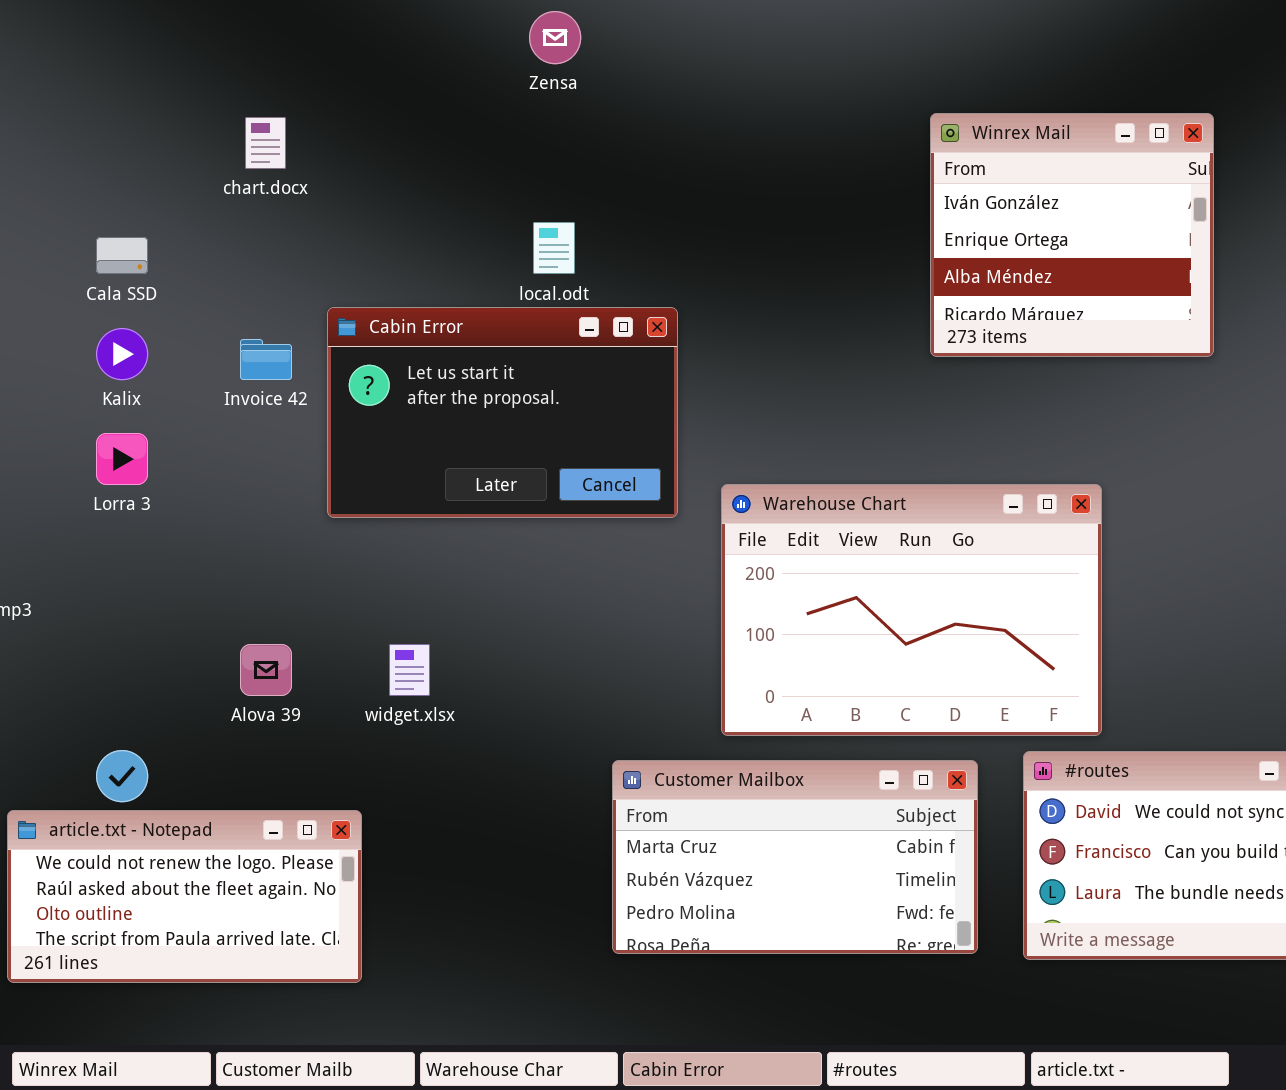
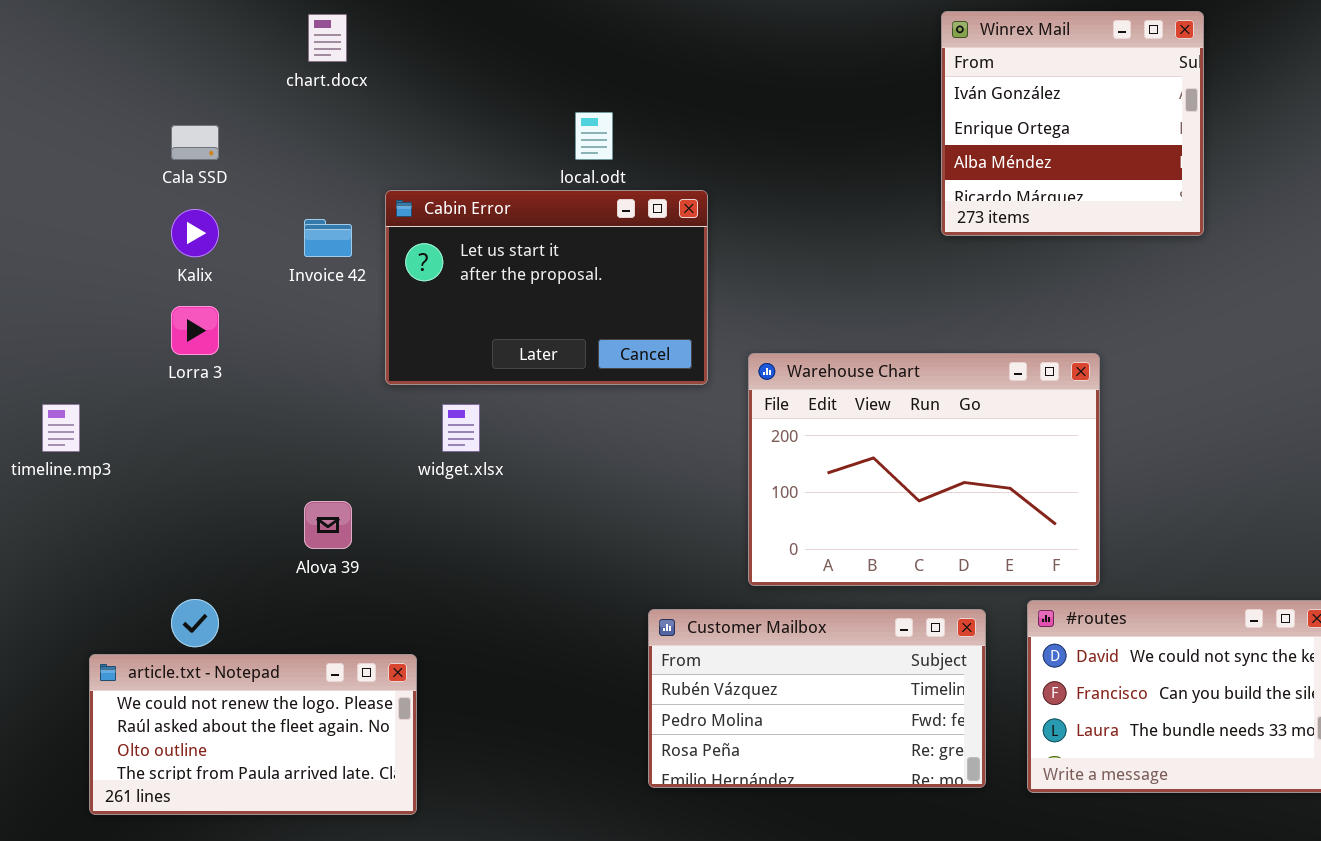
widget.xlsx: [389,644,430,696] -> [442,404,480,452], moved
Customer Mailbox: [612,760,978,954] -> [648,609,986,788], scrolled down 1 row

